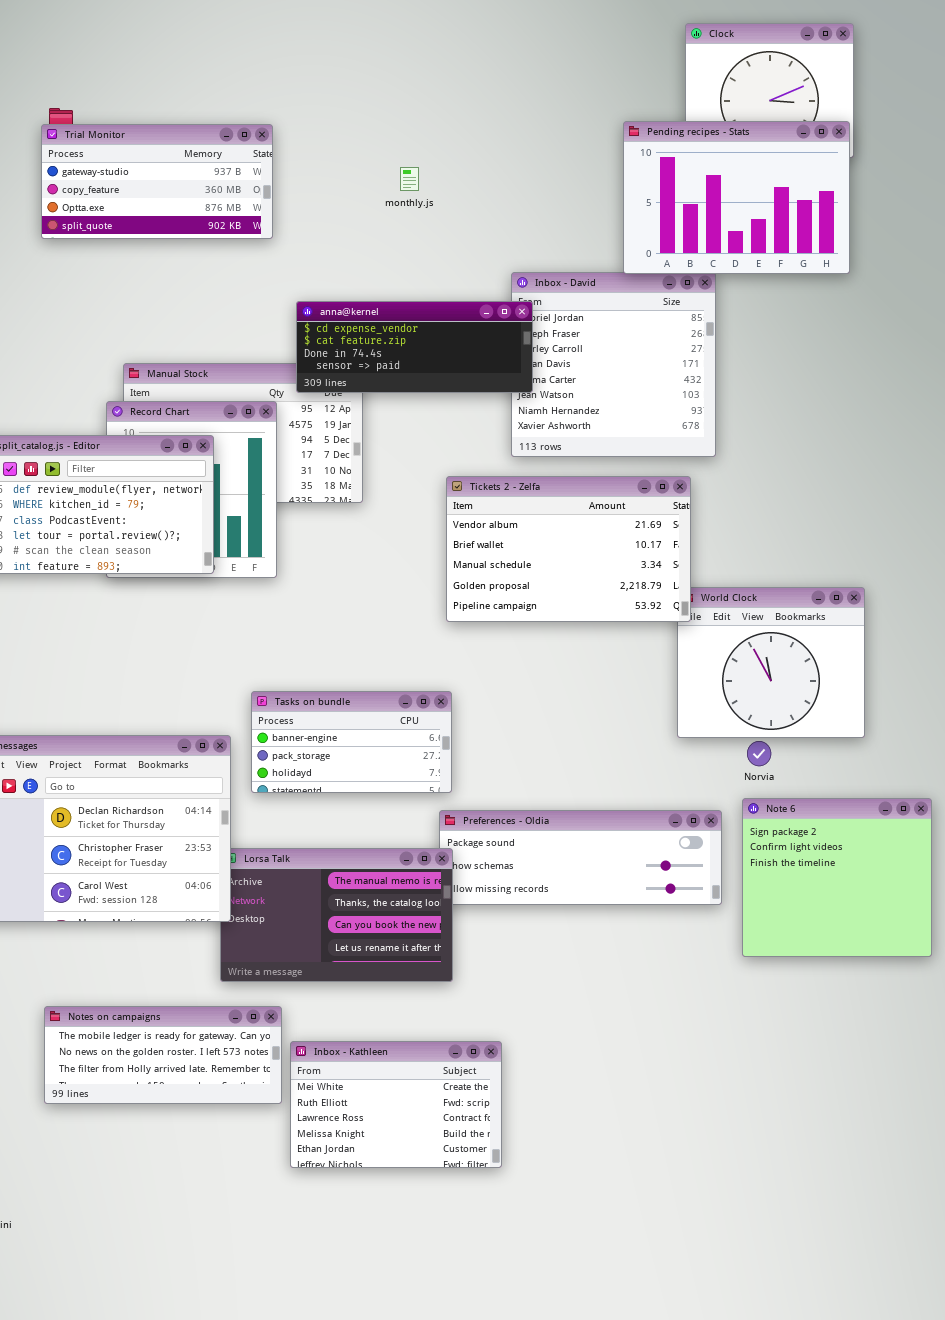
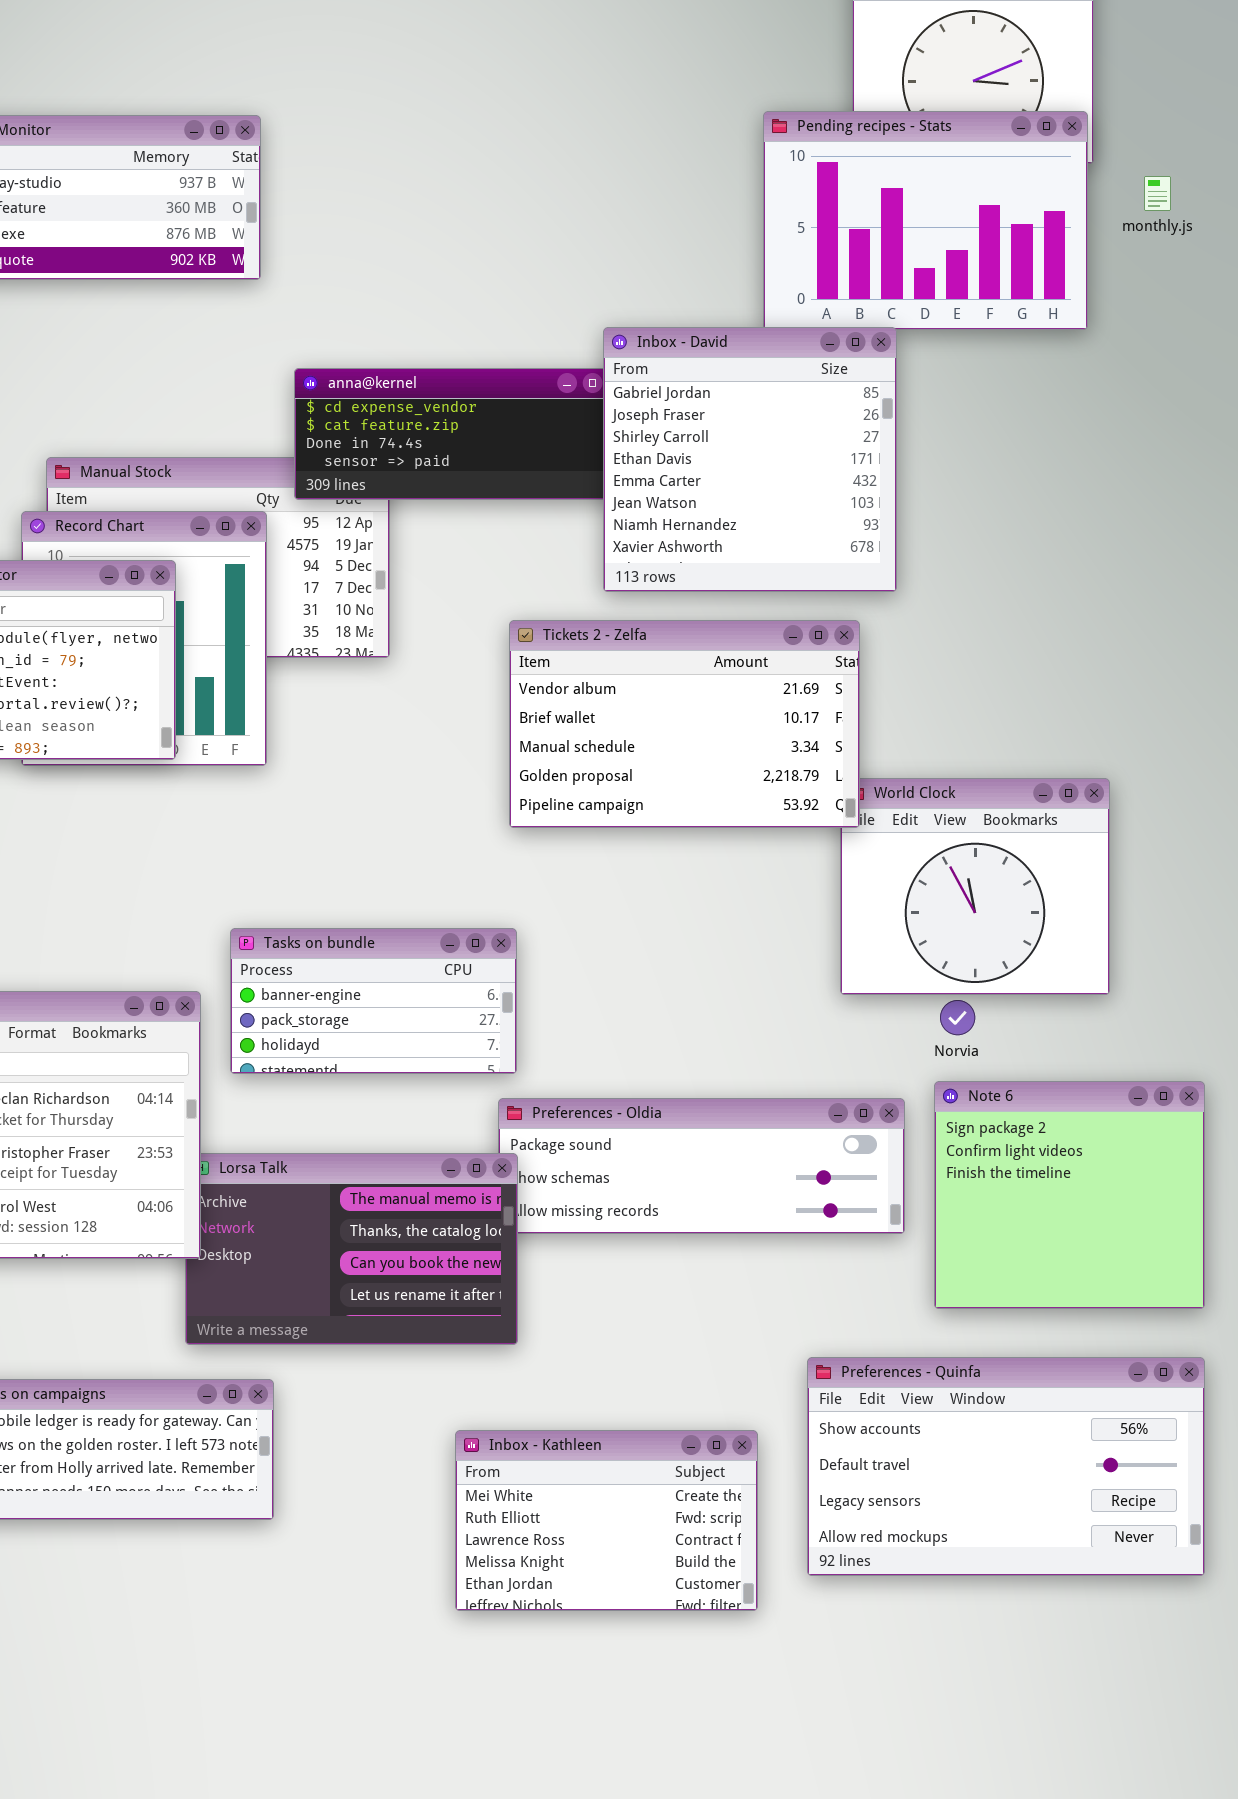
monthly.js: [400,167,419,191] -> [1144,176,1171,211], moved
Inbox - David: [511,272,716,457] -> [603,327,897,592], raised
Preferences - Quinfa: none -> [807,1357,1205,1576], opened
Inbox - Kathleen: [290,1041,502,1168] -> [455,1430,758,1611], moved

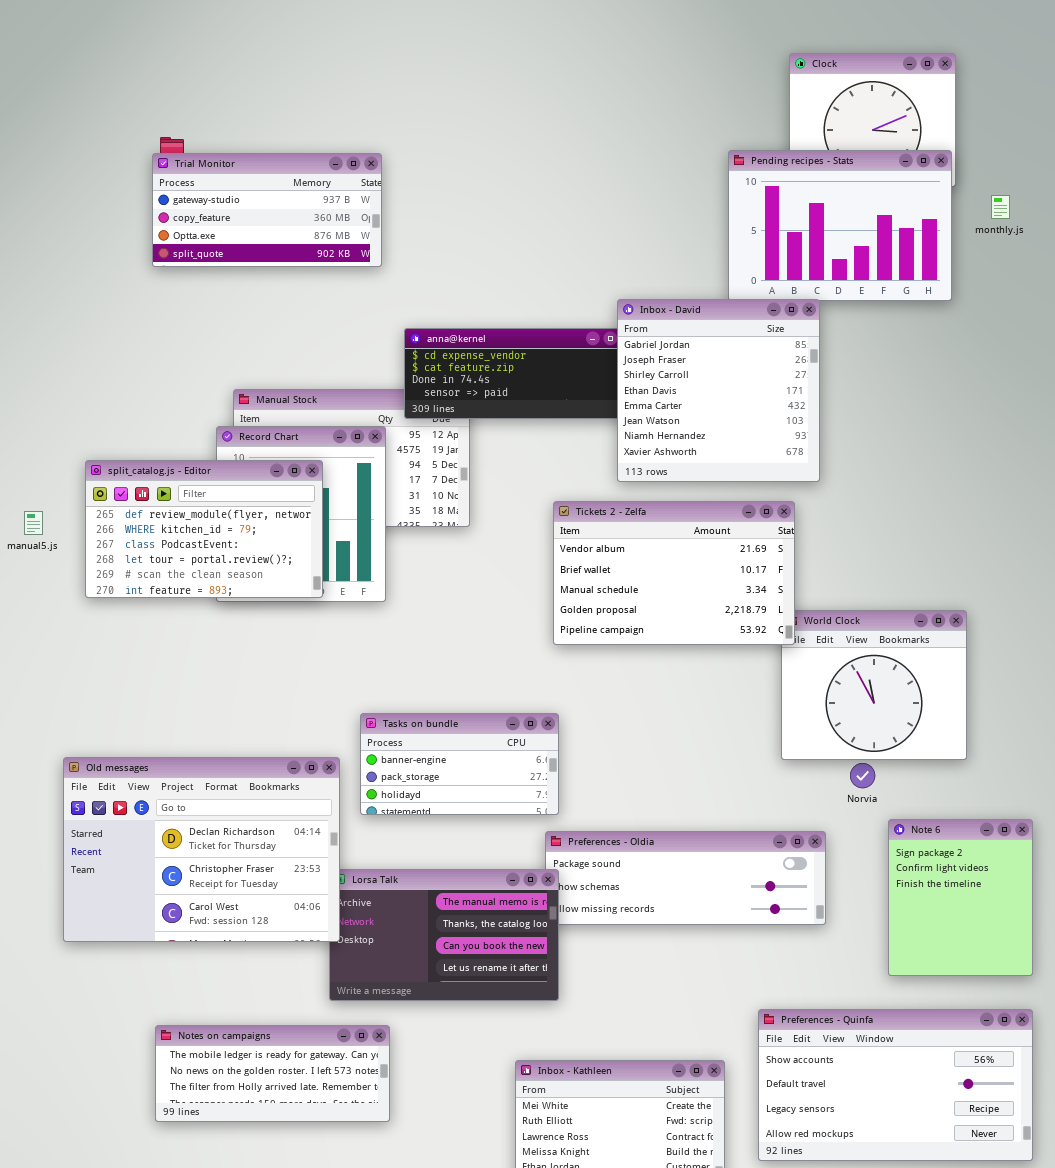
Note 6: [934,1081,1205,1309] -> [888,819,1033,976], resized

